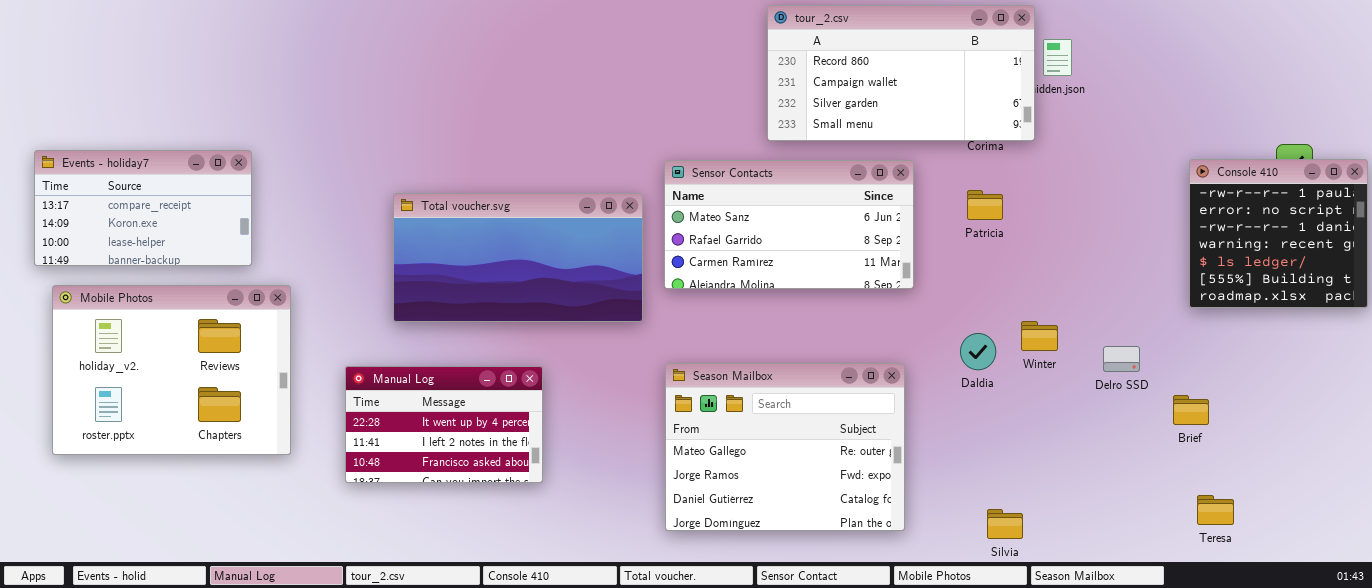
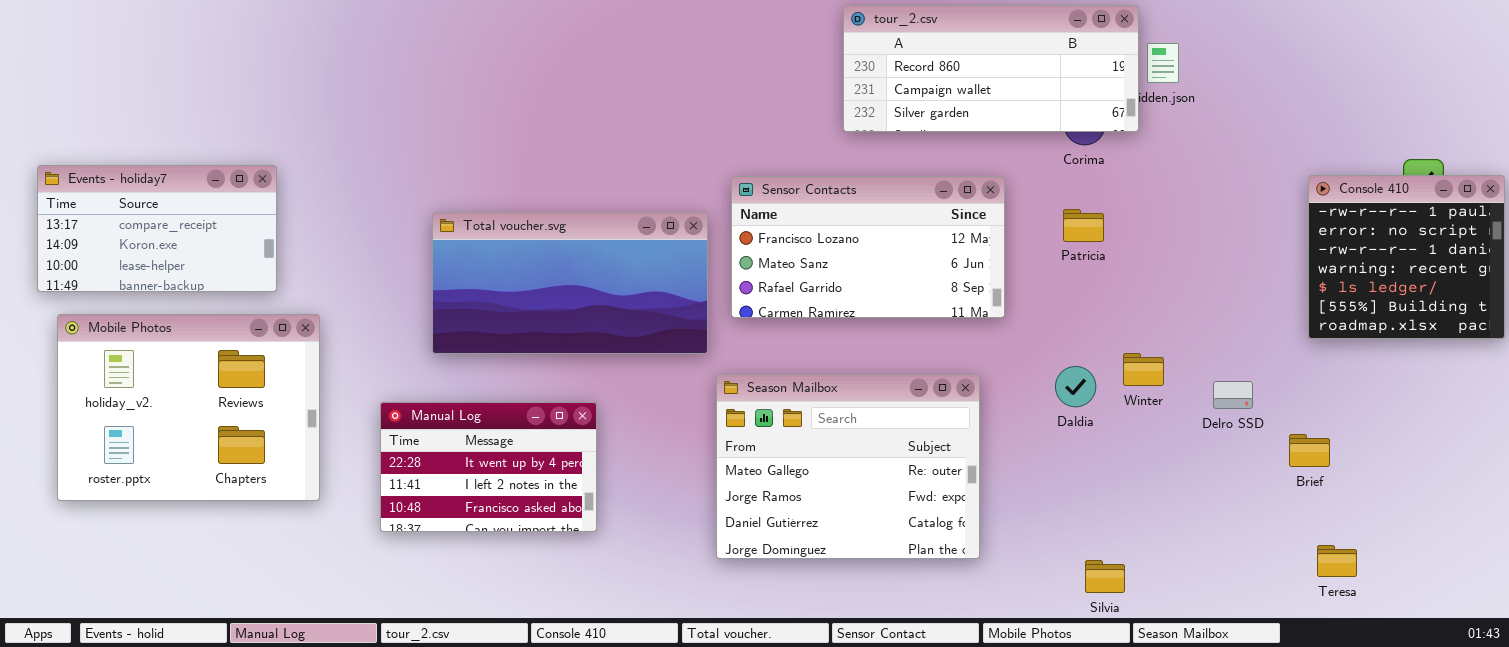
tour_2.csv: [767,5,1035,141] -> [843,5,1139,132], resized
Sensor Contacts: [664,160,914,289] -> [731,176,1005,318], scrolled up 1 row
Season Mailbox: [665,363,905,531] -> [716,374,980,559], moved

